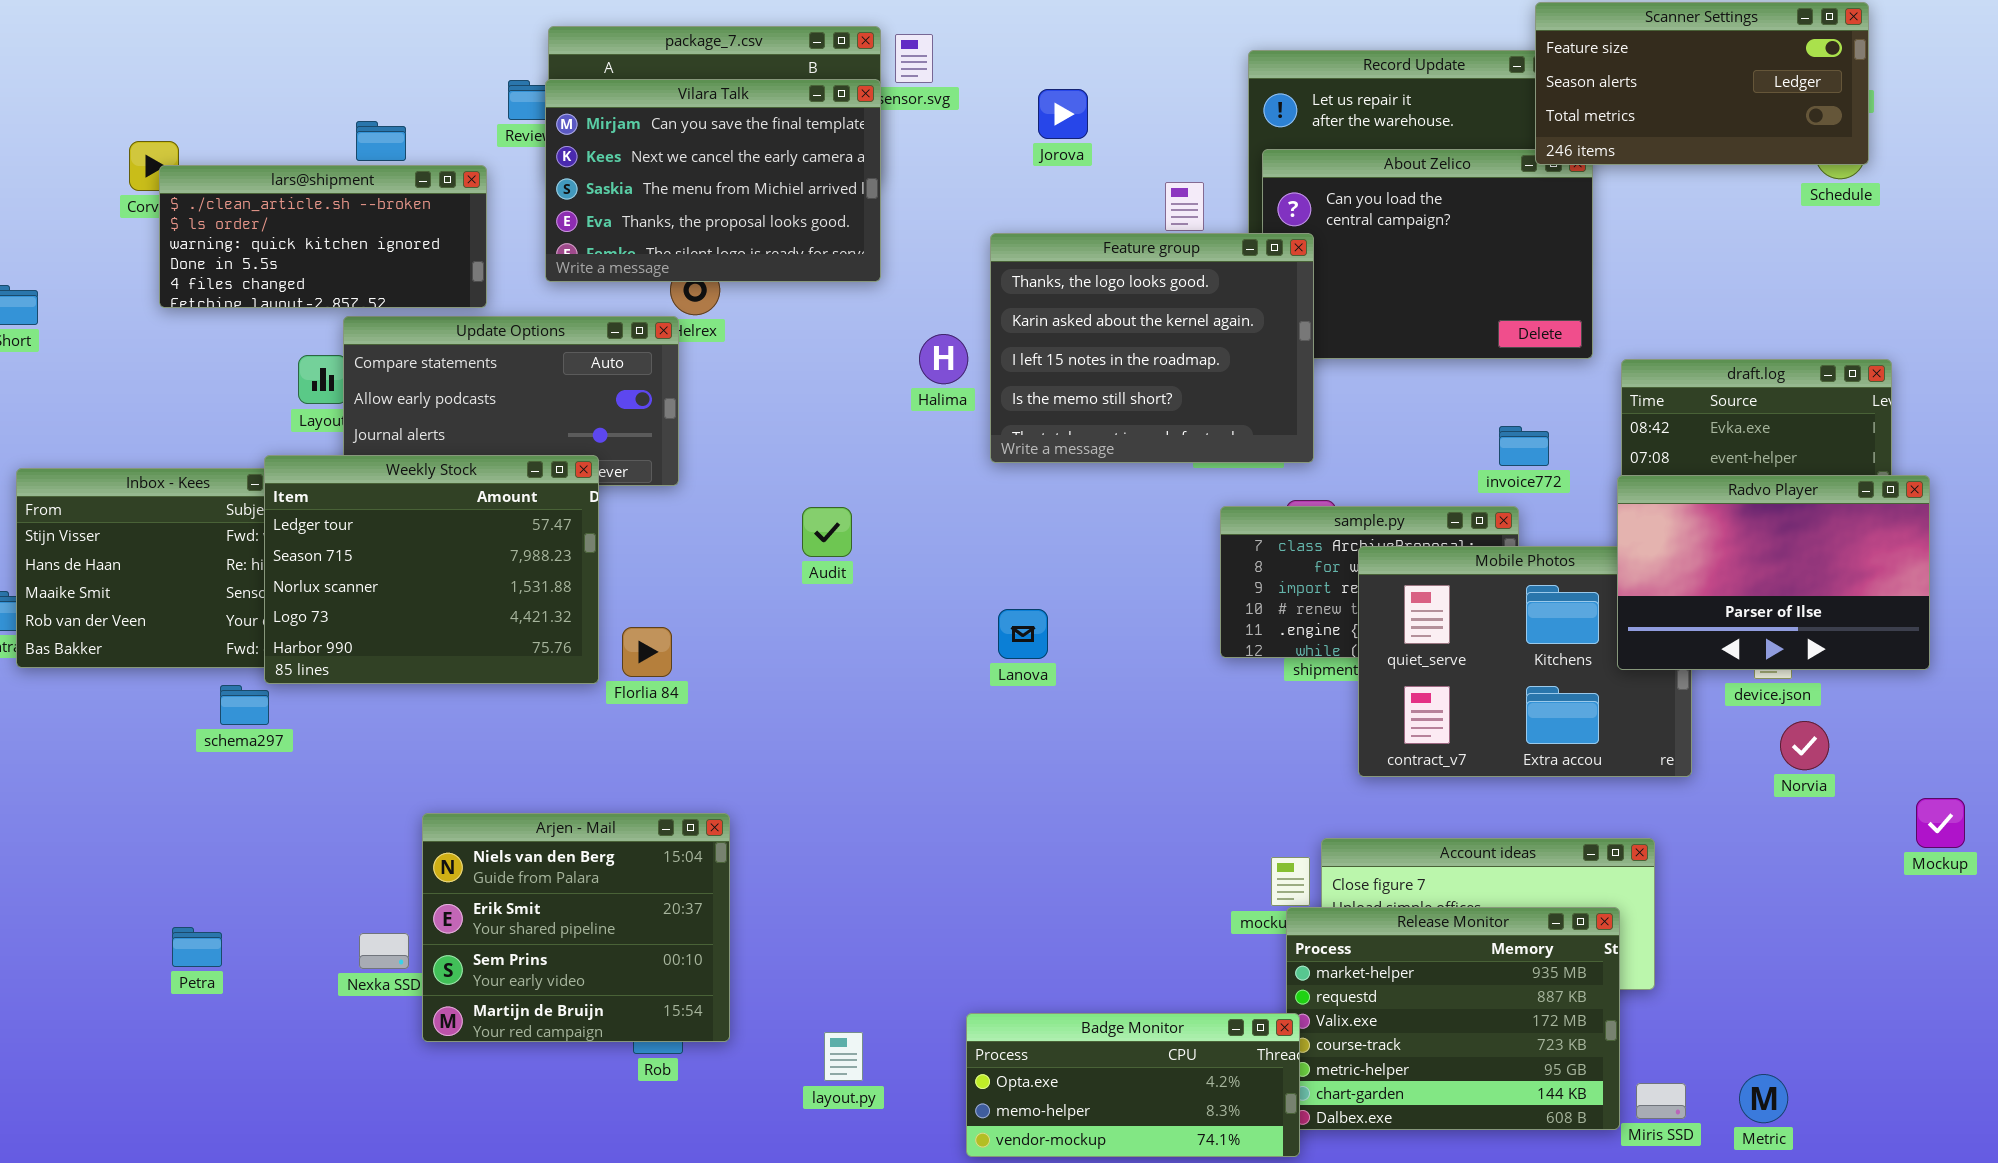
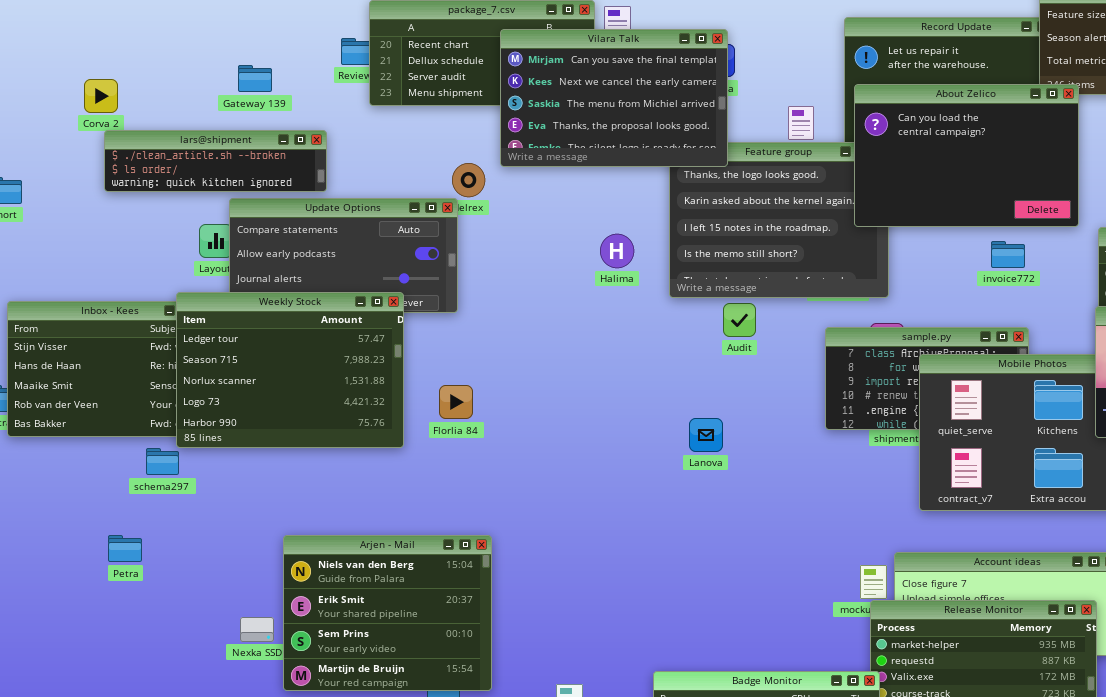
Vilara Talk: [545,79,881,282] -> [500,29,728,167], moved
About Zelico: [1262,149,1593,359] -> [854,84,1079,227], raised
lars@shipment: [159,165,487,308] -> [104,130,327,192], resized
Halima: [919,334,968,384] -> [600,234,634,268], moved
invoice772: [1499,426,1549,466] -> [991,241,1025,268], moved
Audit: [802,507,852,557] -> [723,303,756,337], moved
Lanova: [998,609,1048,659] -> [689,418,723,452], moved
Florlia 84: [622,627,672,677] -> [439,385,473,419], moved
Petra: [172,927,222,967] -> [108,535,142,562], moved

